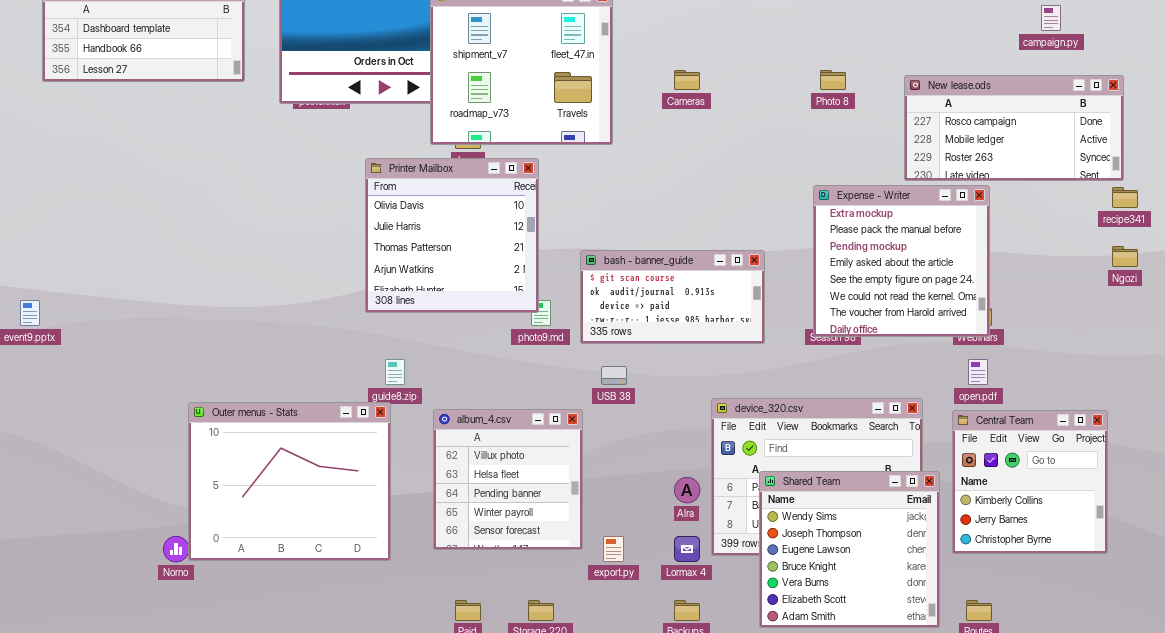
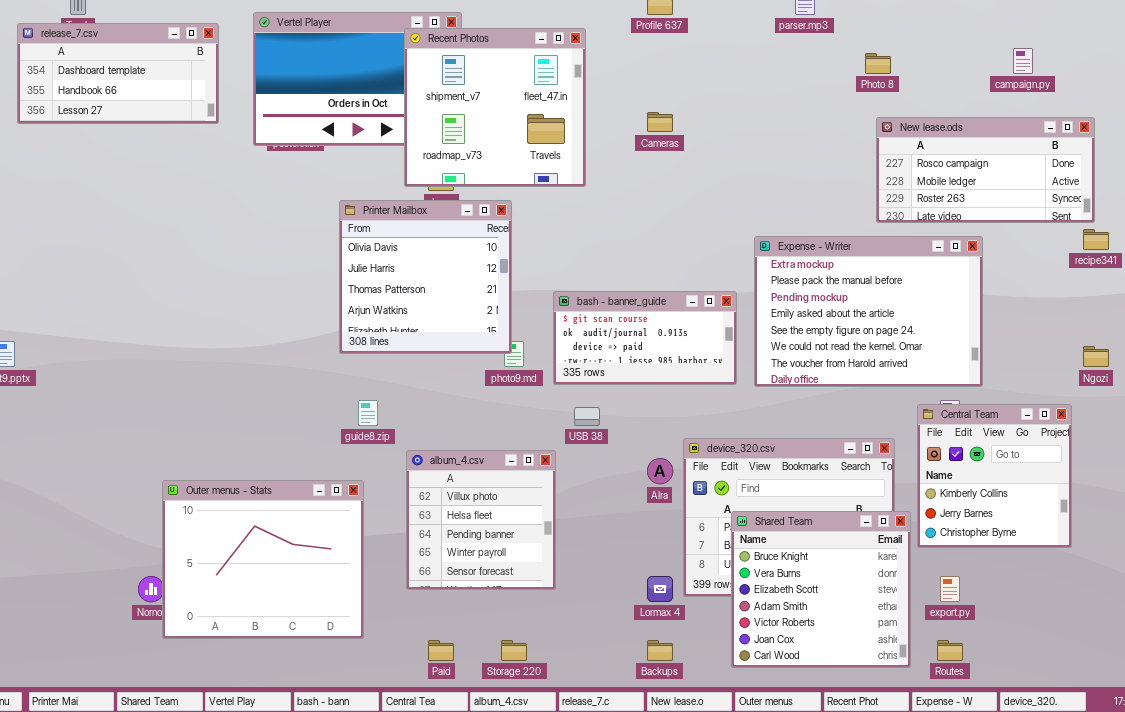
Photo 8: [820,70,846,90] -> [865,53,891,74], moved
Expense - Writer: [813,185,990,337] -> [754,236,983,387], moved, resized
Ngozi: [1112,246,1138,267] -> [1083,346,1109,367], moved
Outer menus - Stats: [188,402,391,561] -> [162,480,364,639], moved
Central Team: [952,410,1108,554] -> [917,404,1072,548], moved
Shared Team: [759,471,940,628] -> [731,511,911,668], scrolled down 3 rows
Alra: [674,477,700,503] -> [647,458,673,484], moved
export.py: [603,536,624,562] -> [940,576,960,602], moved

